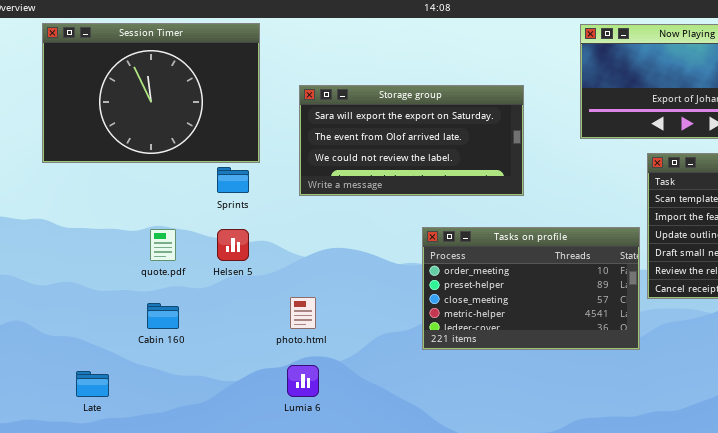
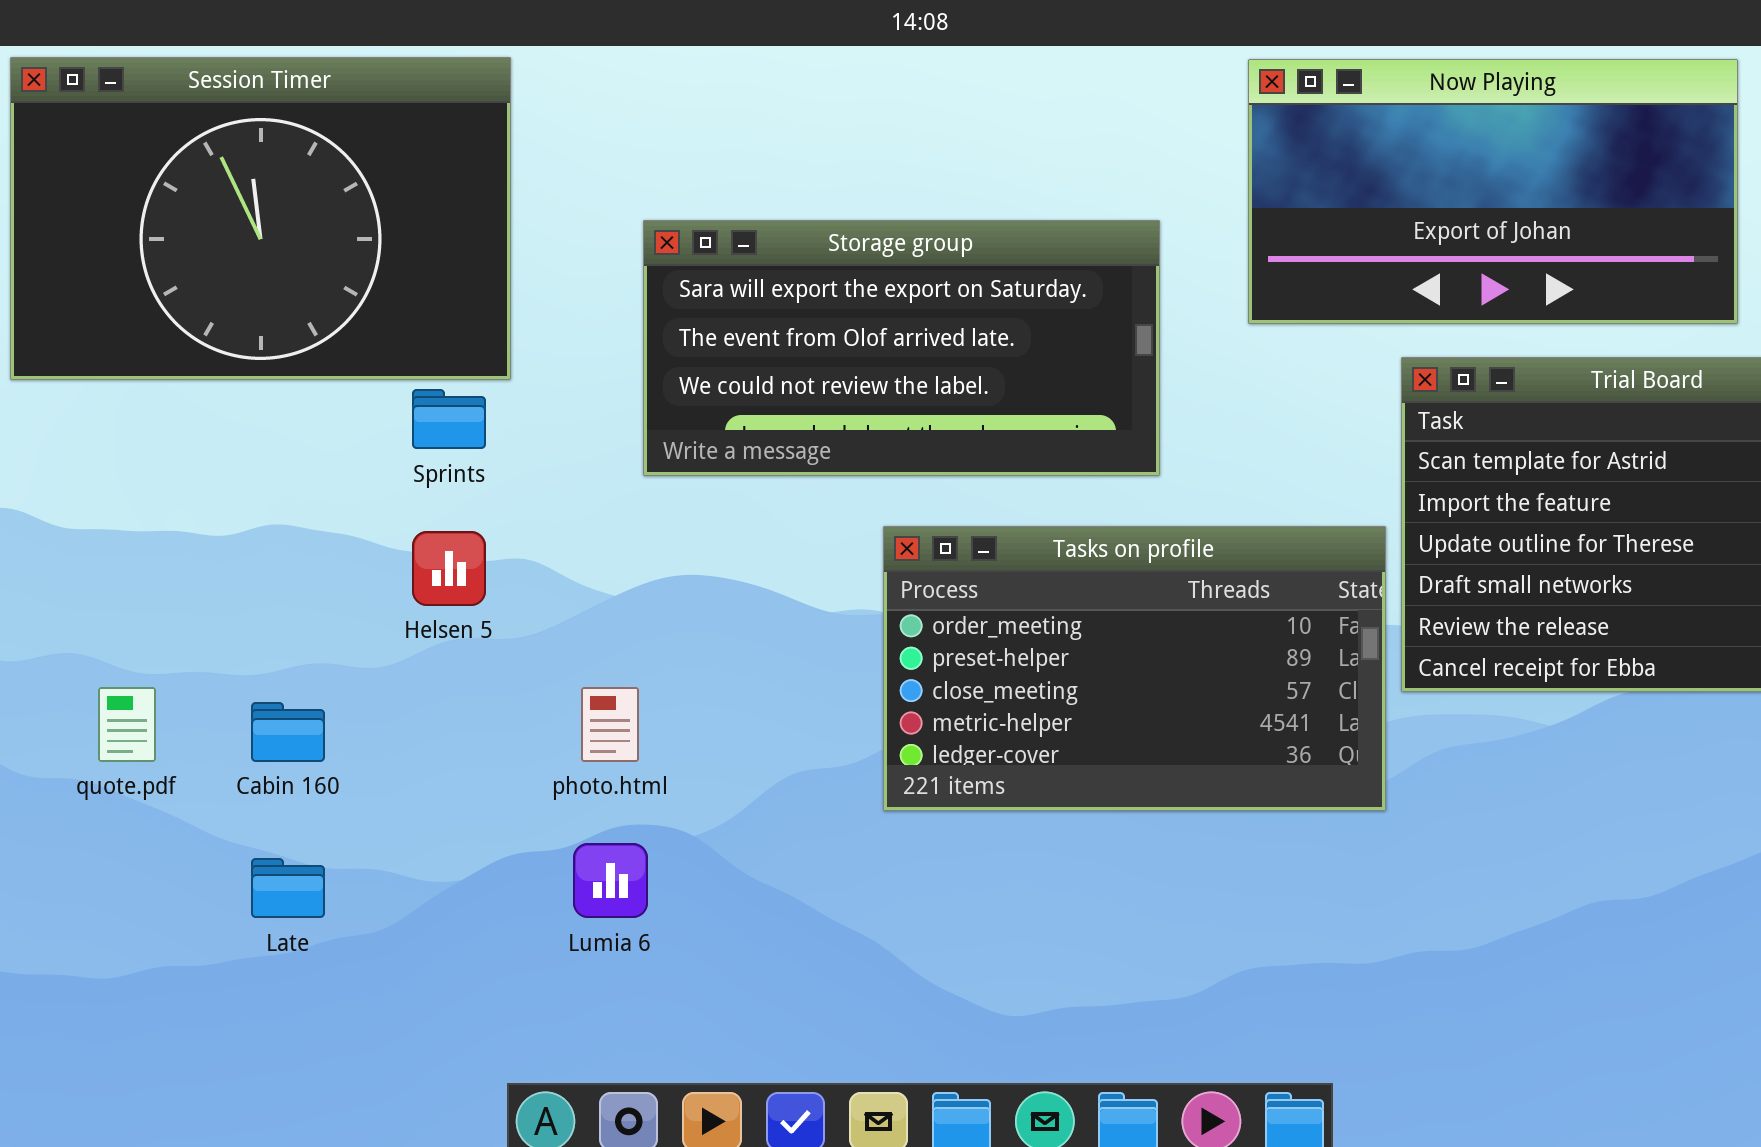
Storage group: [299,85,524,196] -> [643,220,1160,476], moved
quote.pdf: [150,229,176,261] -> [98,687,156,762], moved
Late: [76,371,109,397] -> [251,858,325,918], moved

